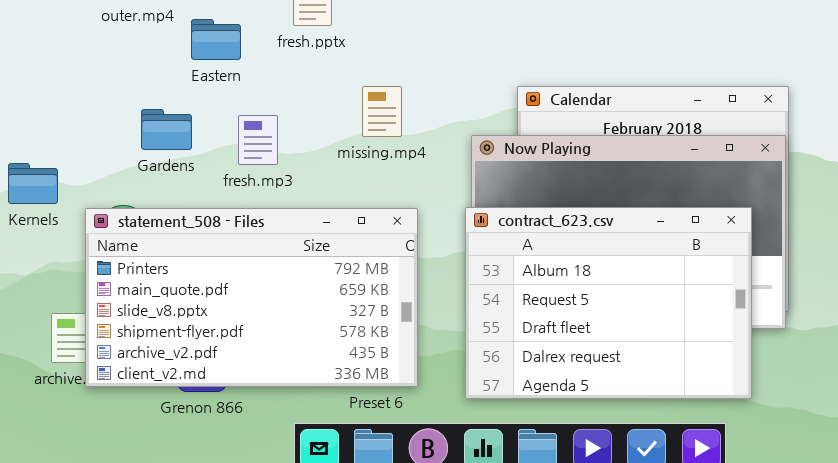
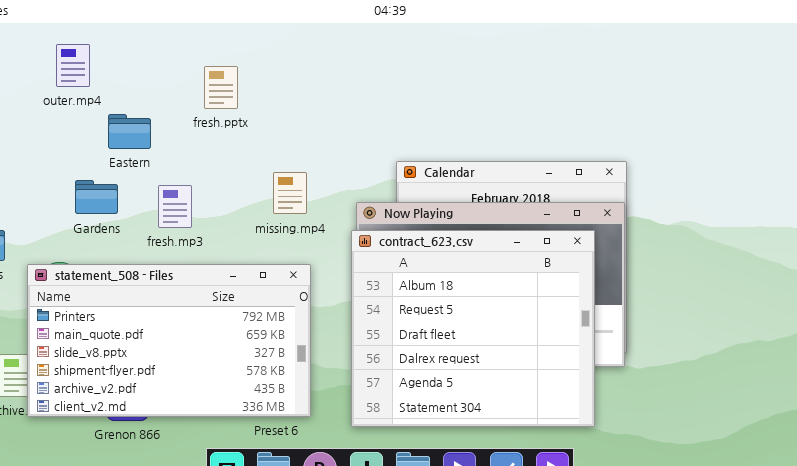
Eastern: [191,19,241,60] -> [108,114,151,149], moved
missing.mp4: [362,86,402,137] -> [273,172,307,214], moved
contract_623.csv: [465,207,752,399] -> [351,230,595,427], resized

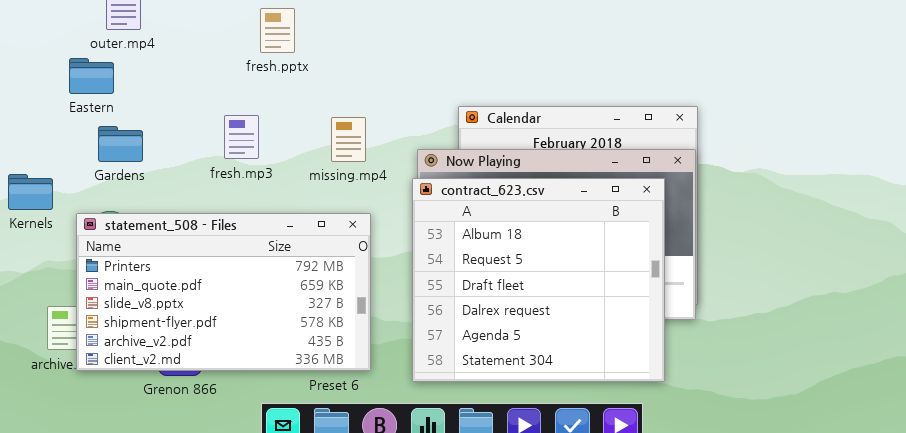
Eastern: [108,114,151,149] -> [69,58,114,94], moved
Gardens: [75,180,118,214] -> [98,126,143,162], moved
fresh.mp3: [158,185,192,228] -> [224,115,259,159], moved

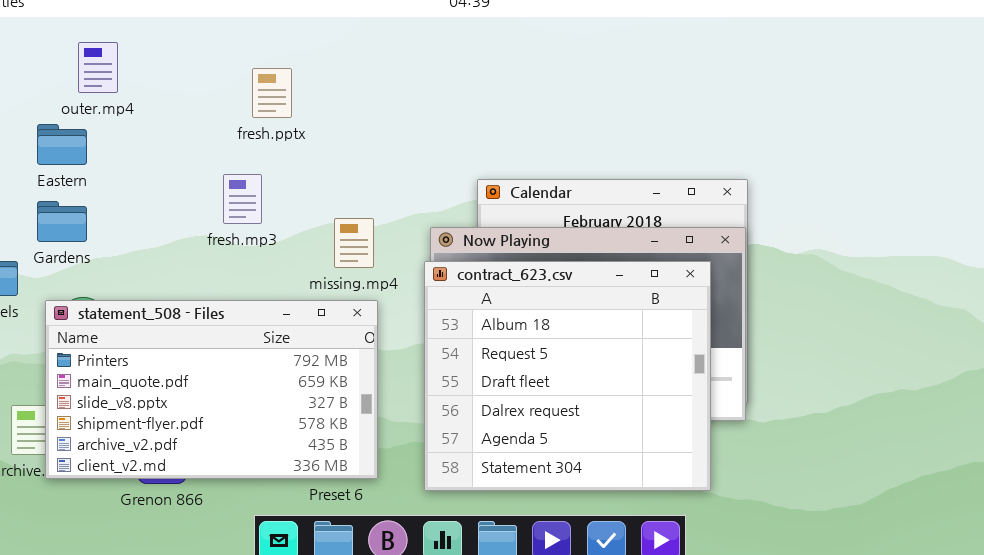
fresh.mp3: [224,115,259,159] -> [223,174,262,224], moved
missing.mp4: [331,117,366,162] -> [334,218,374,268], moved
Gardens: [98,126,143,162] -> [37,201,87,242], moved

